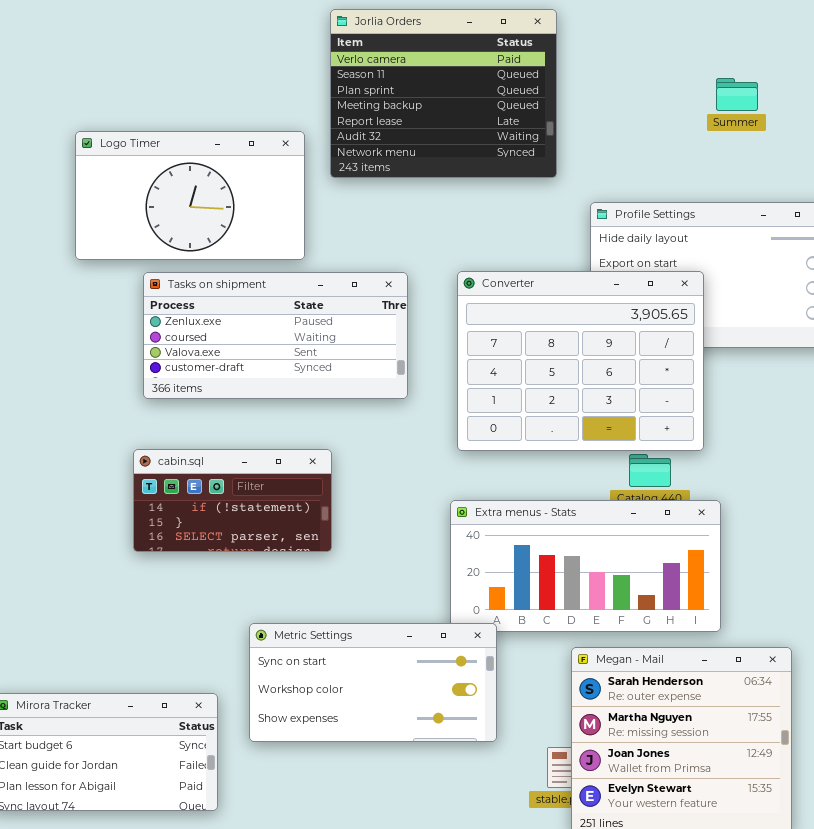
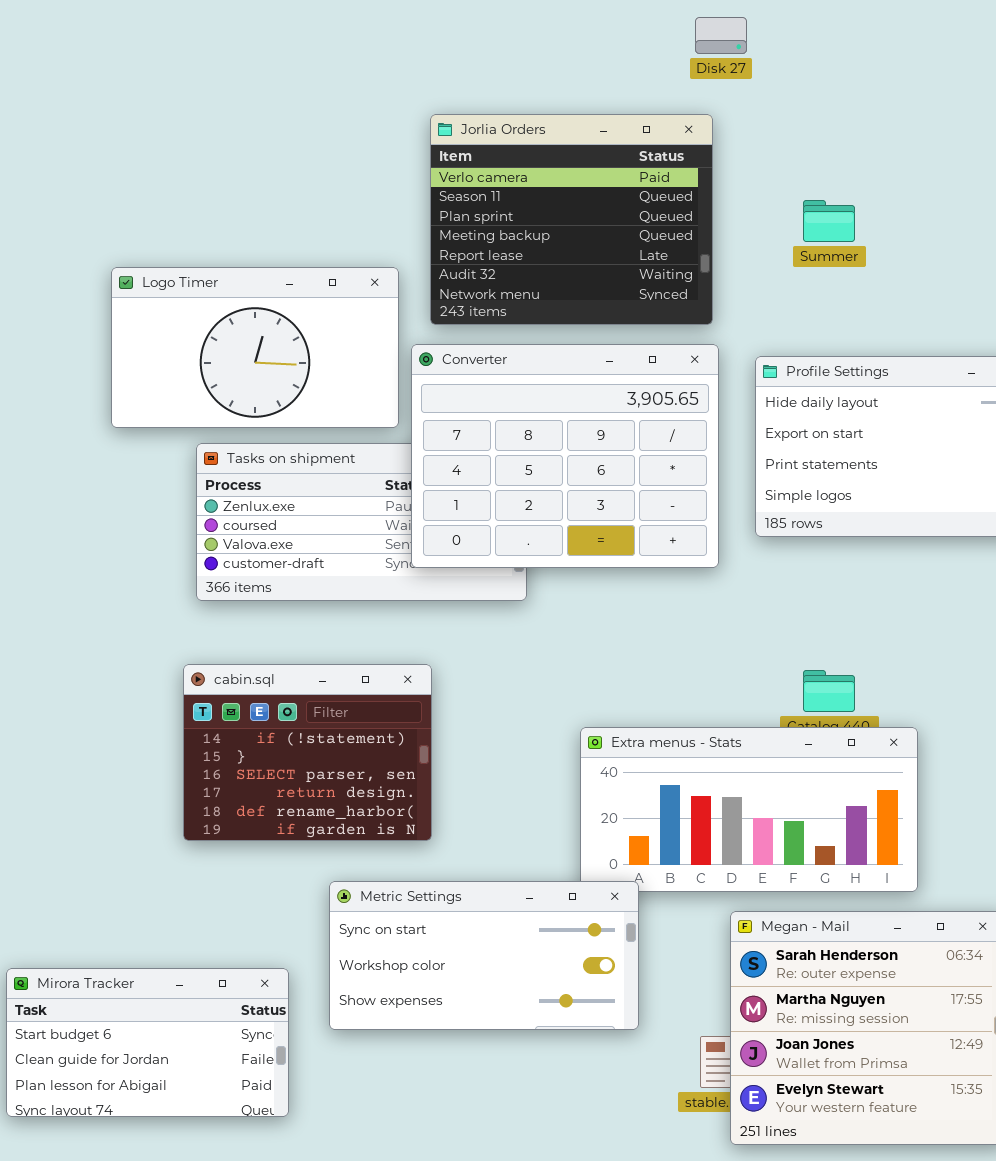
Summer: [716,78,758,111] -> [803,200,855,242], moved
Converter: [457,271,704,451] -> [411,344,719,568], moved
cabin.sql: [133,449,332,552] -> [183,664,432,841], resized

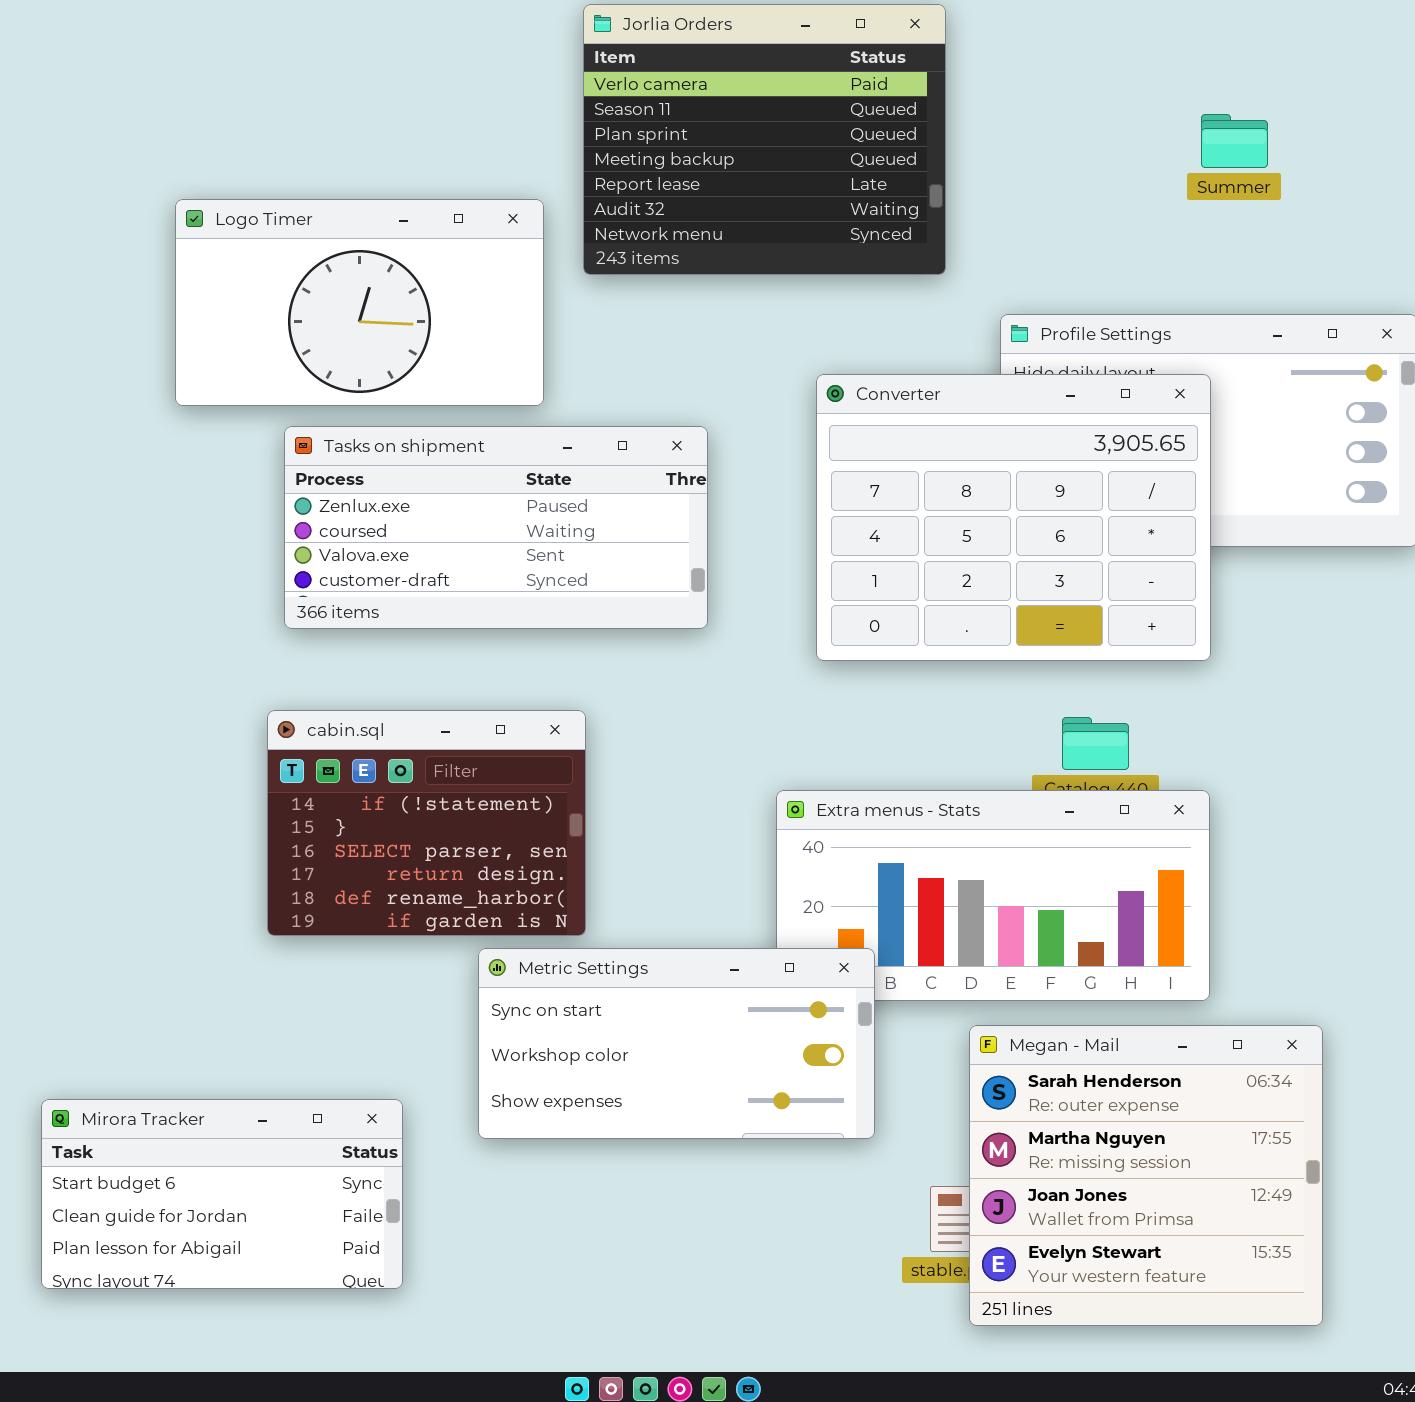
Summer: [803,200,855,242] -> [1201,114,1268,168], moved
Converter: [411,344,719,568] -> [816,374,1211,661], moved
Metric Settings: [329,881,639,1030] -> [478,948,875,1139], moved

